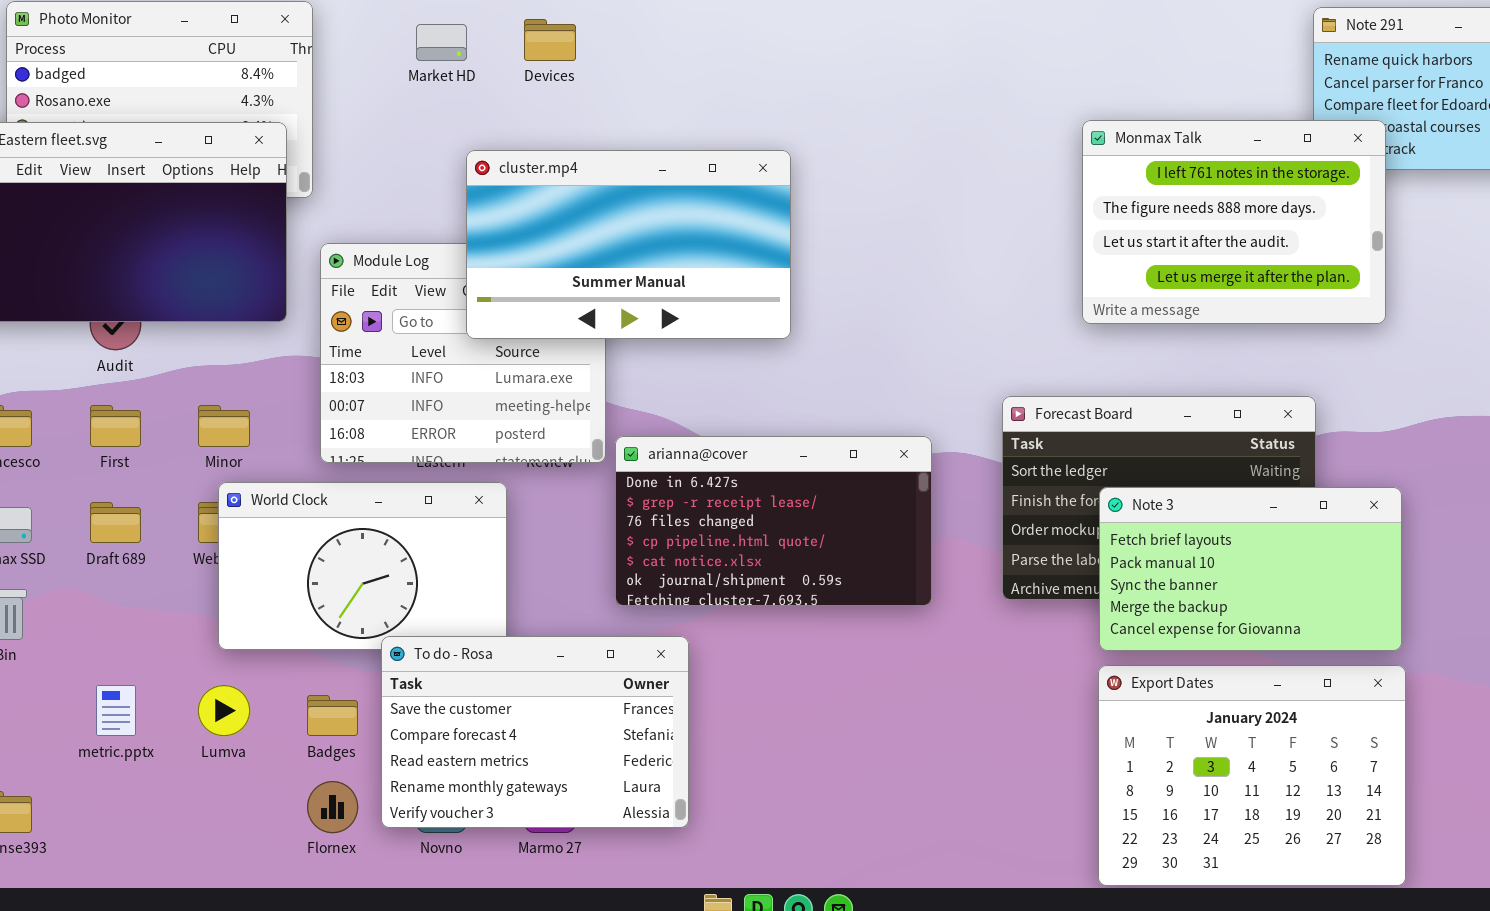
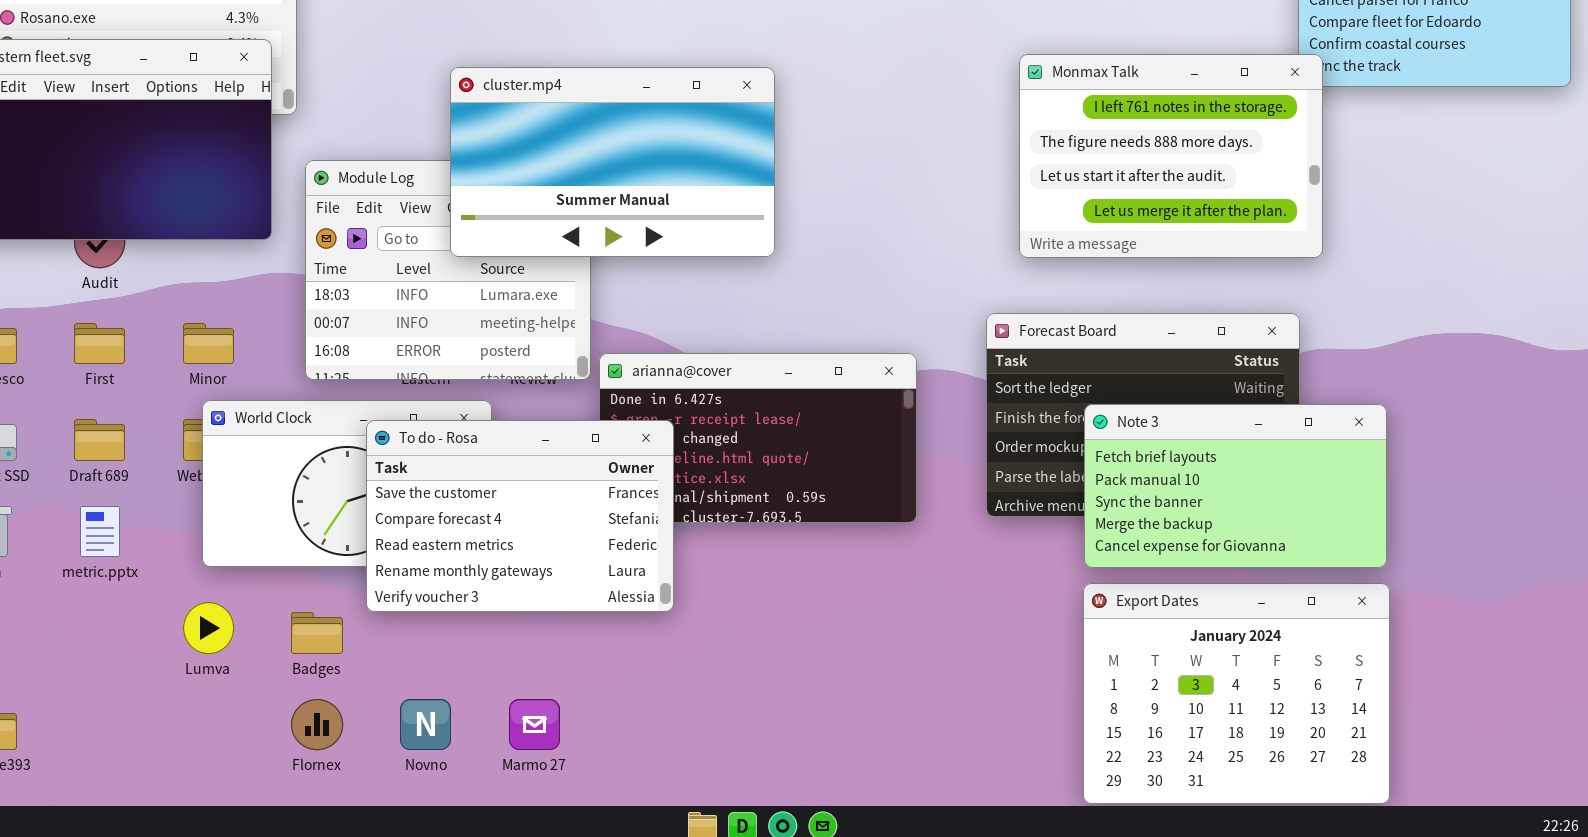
Monmax Talk: [1082,120,1386,324] -> [1019,54,1323,258], moved
To do - Rosa: [381,636,689,828] -> [366,420,674,612], moved
metric.pptx: [96,685,136,736] -> [80,506,120,557], moved

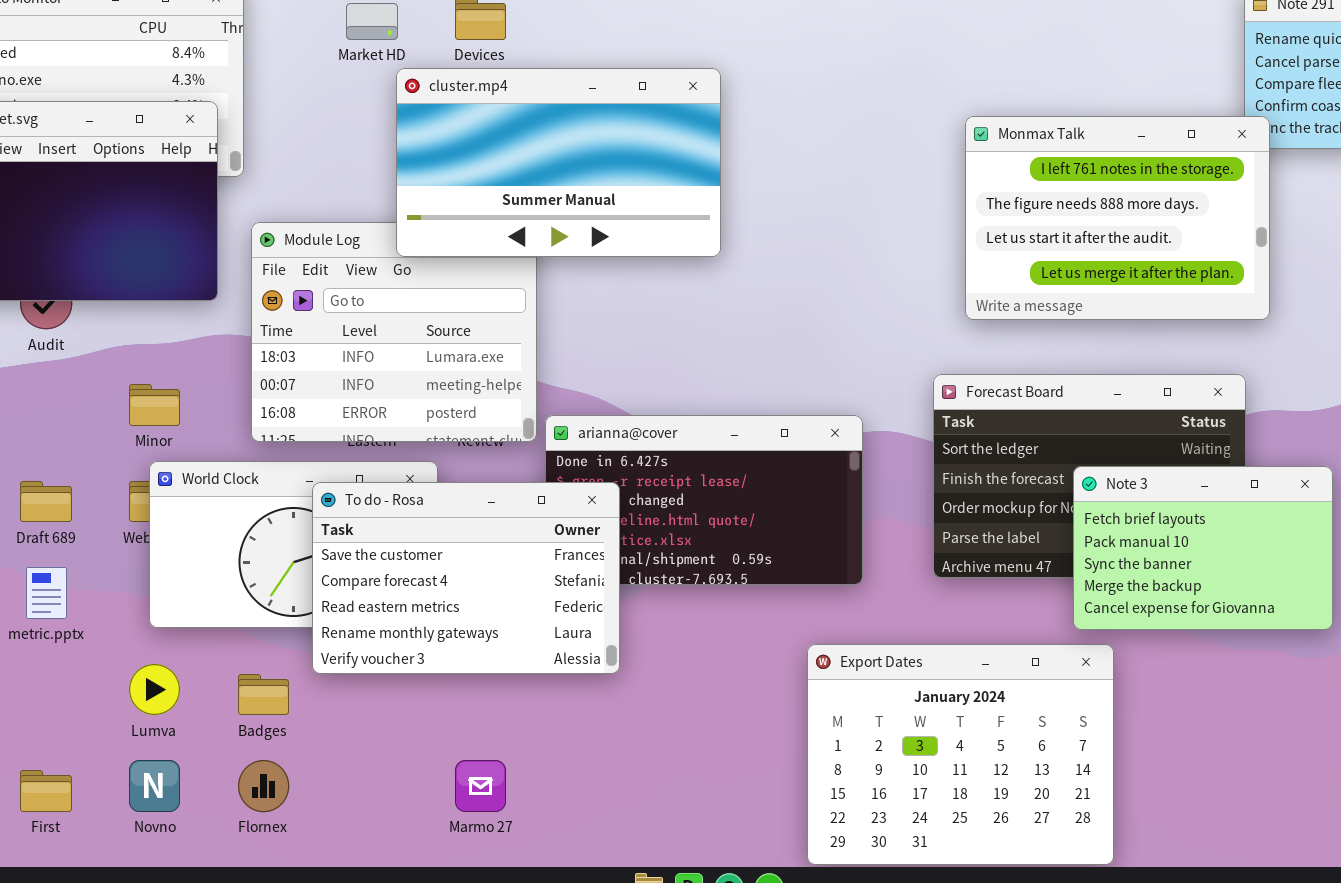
cluster.mp4: [450,67,775,257] -> [396,68,721,257], moved
First: [74,323,125,364] -> [20,770,72,812], moved
Note 3: [1084,404,1387,568] -> [1073,466,1333,630], resized
Export Dates: [1083,583,1390,804] -> [807,644,1114,865], moved
Novno: [400,699,451,750] -> [129,760,180,812], moved

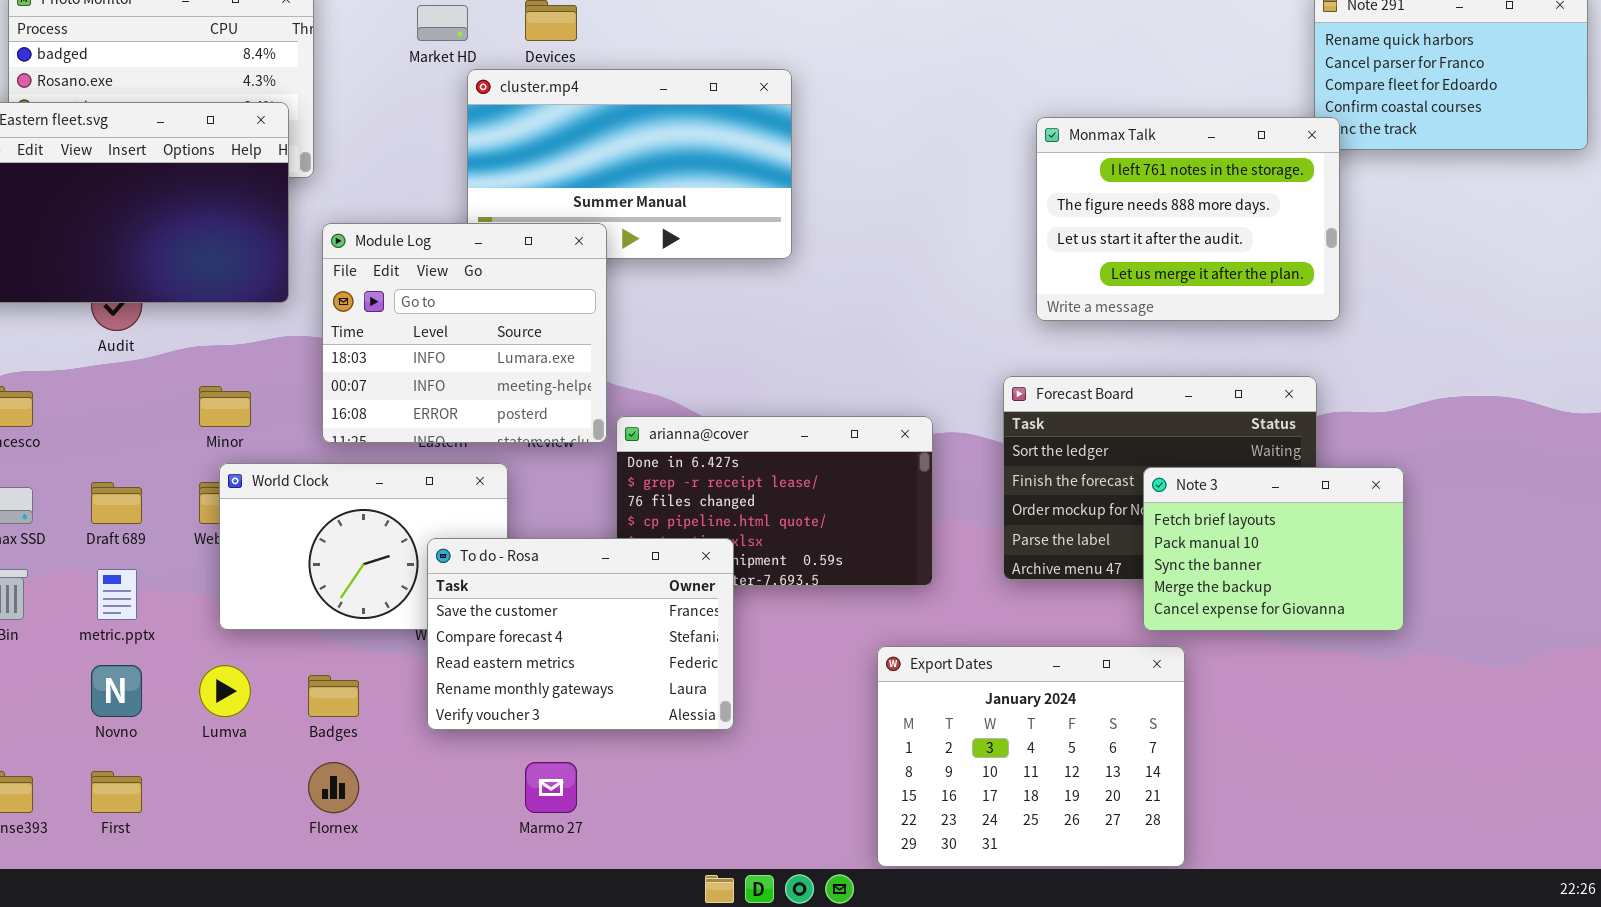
Module Log: [251,222,537,442] -> [322,223,607,443], raised
To do - Rosa: [312,482,620,674] -> [427,538,734,730], moved
Novno: [129,760,180,812] -> [91,665,142,717], moved

